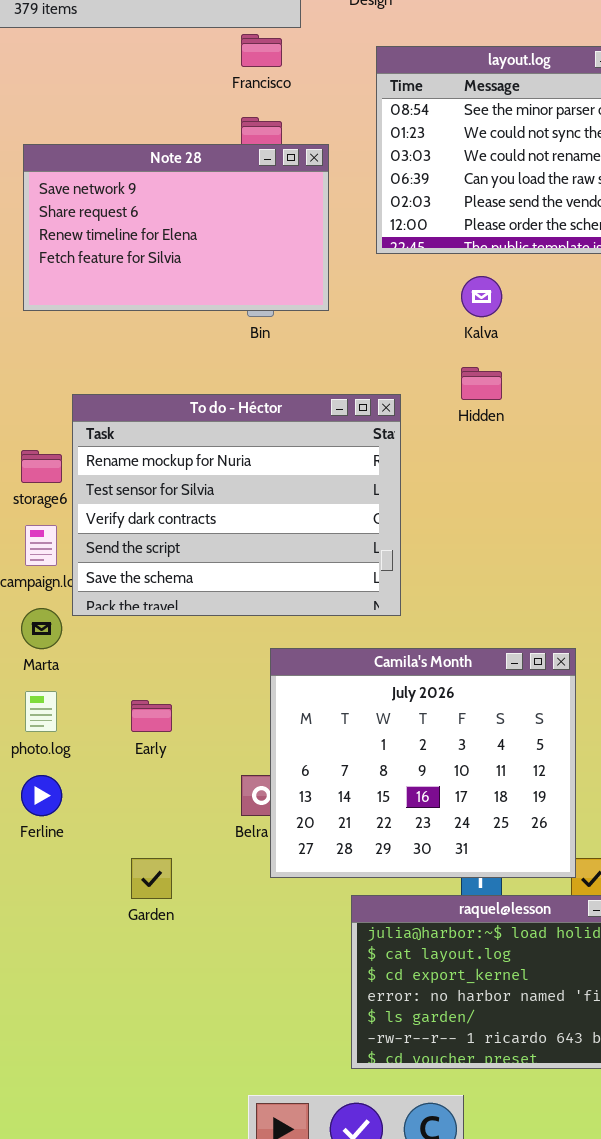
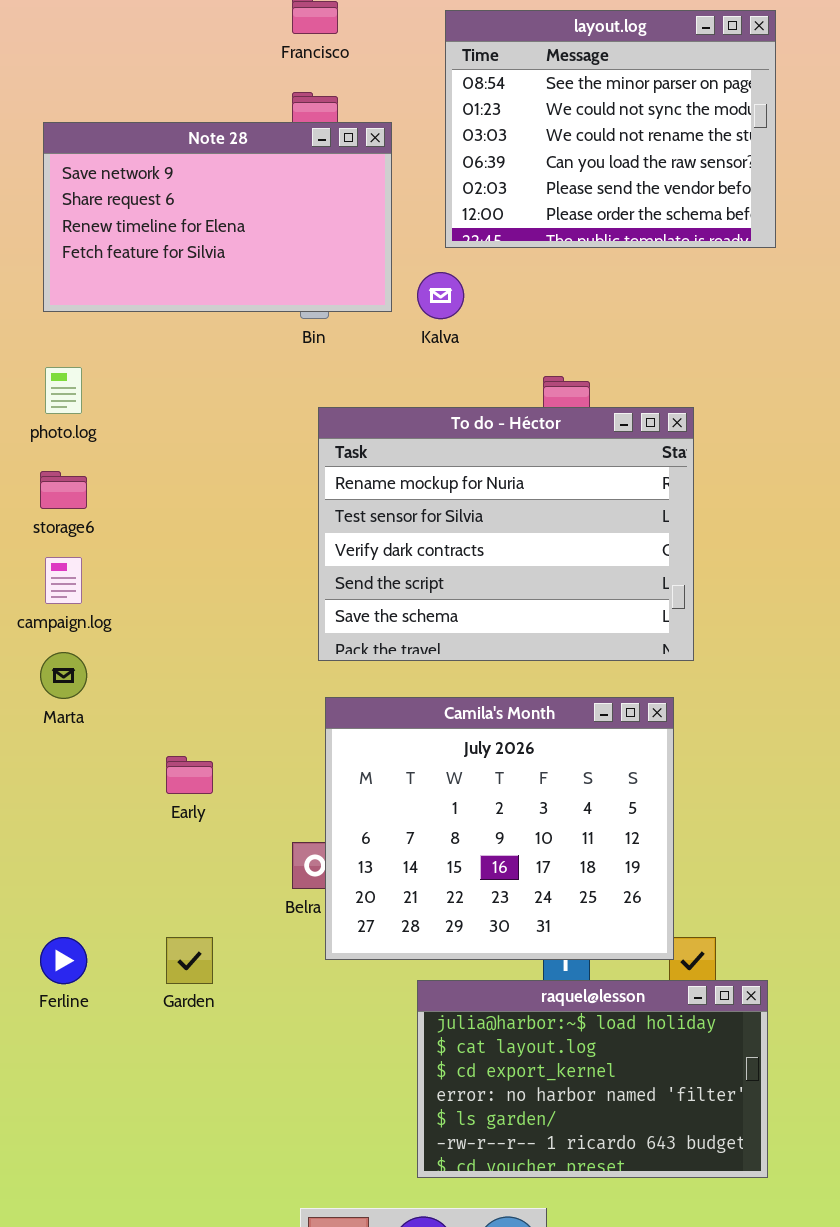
Kalva: [461,276,502,317] -> [417,272,464,319], moved
To do - Héctor: [72,394,401,616] -> [318,407,694,661], moved
photo.log: [25,691,57,732] -> [45,367,82,414], moved
Ferline: [21,775,62,816] -> [40,937,87,984], moved

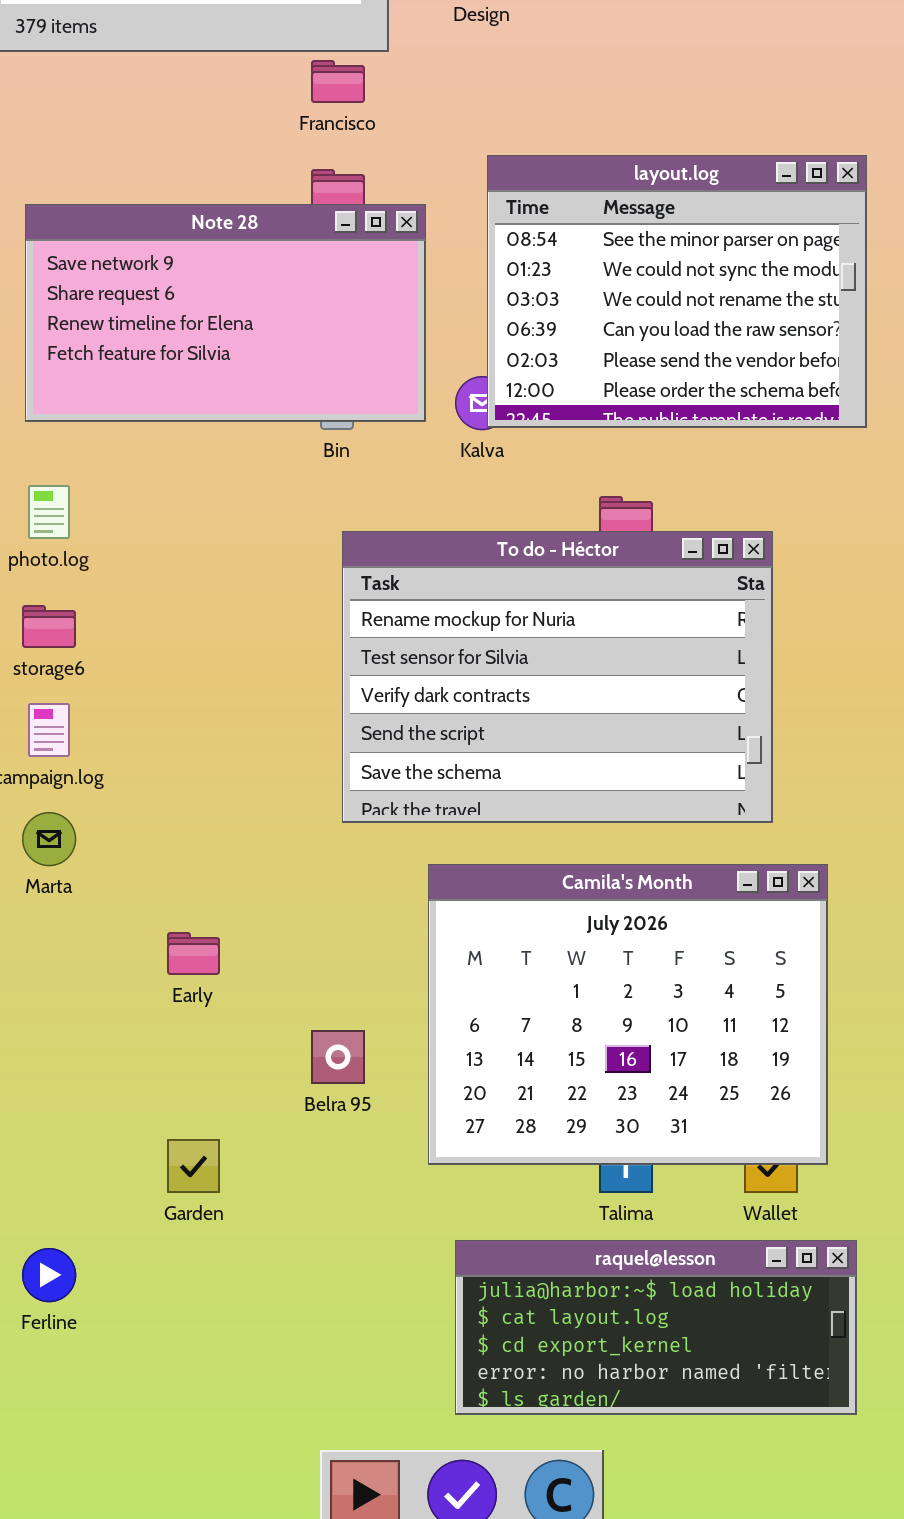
layout.log: [445,10,776,248] -> [487,155,867,428], moved
Camila's Month: [325,697,674,960] -> [428,864,828,1165], moved
Ferline: [40,937,87,984] -> [22,1248,76,1302], moved
raquel@lesson: [417,980,768,1178] -> [455,1240,857,1415], resized

